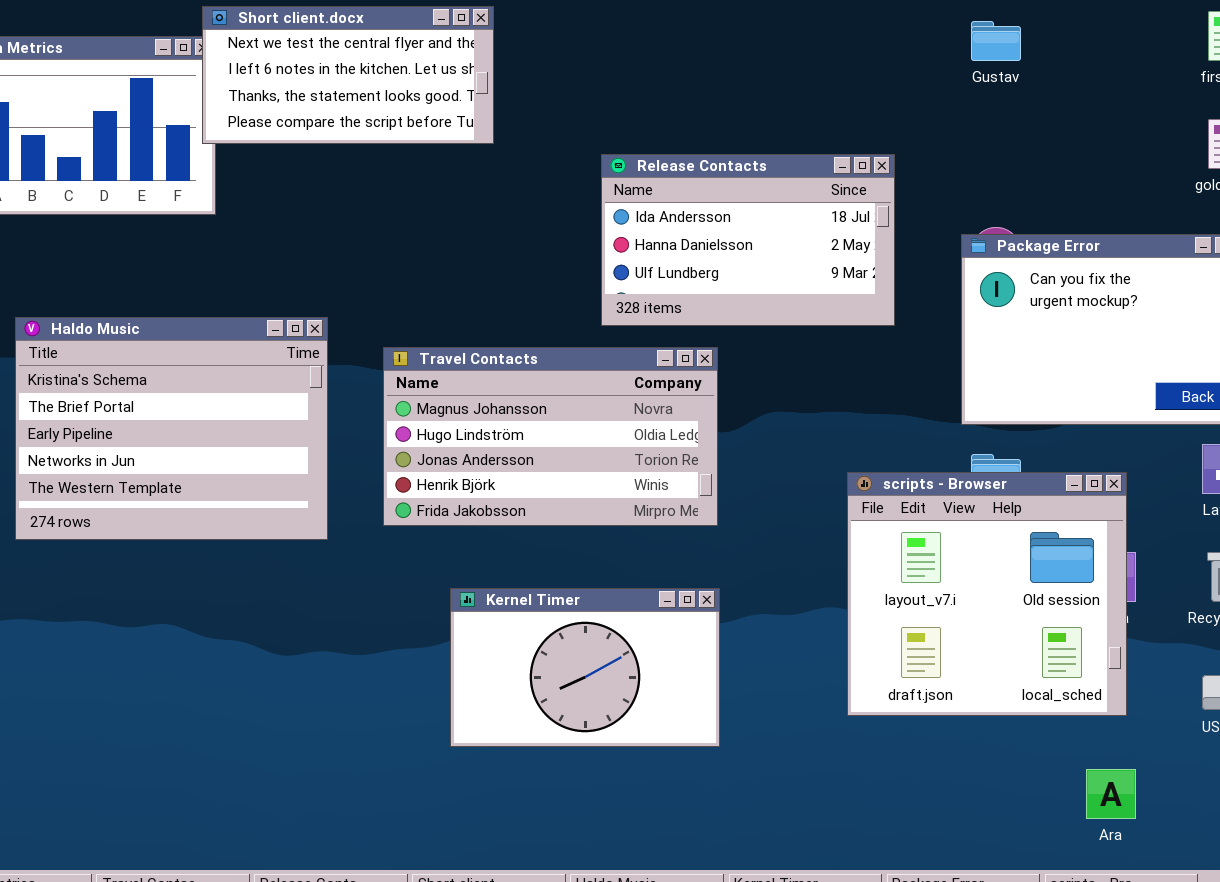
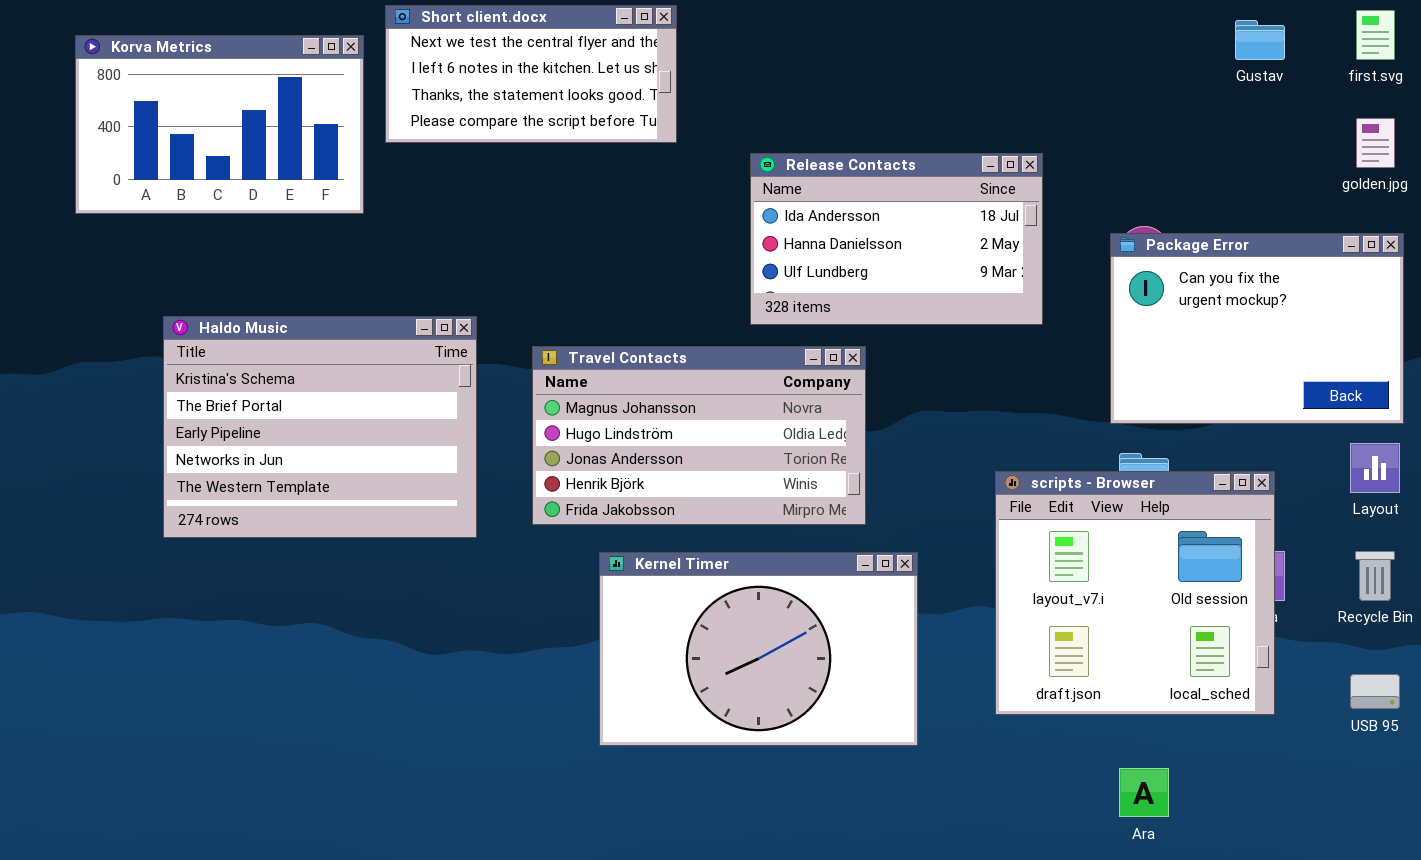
Short client.docx: [202,6,494,144] -> [385,5,677,143], moved
Gustav: [971,21,1021,61] -> [1235,20,1285,60], moved
Kernel Timer: [450,588,720,747] -> [599,552,918,746], resized
Ara: [1086,769,1136,819] -> [1119,768,1169,817], moved

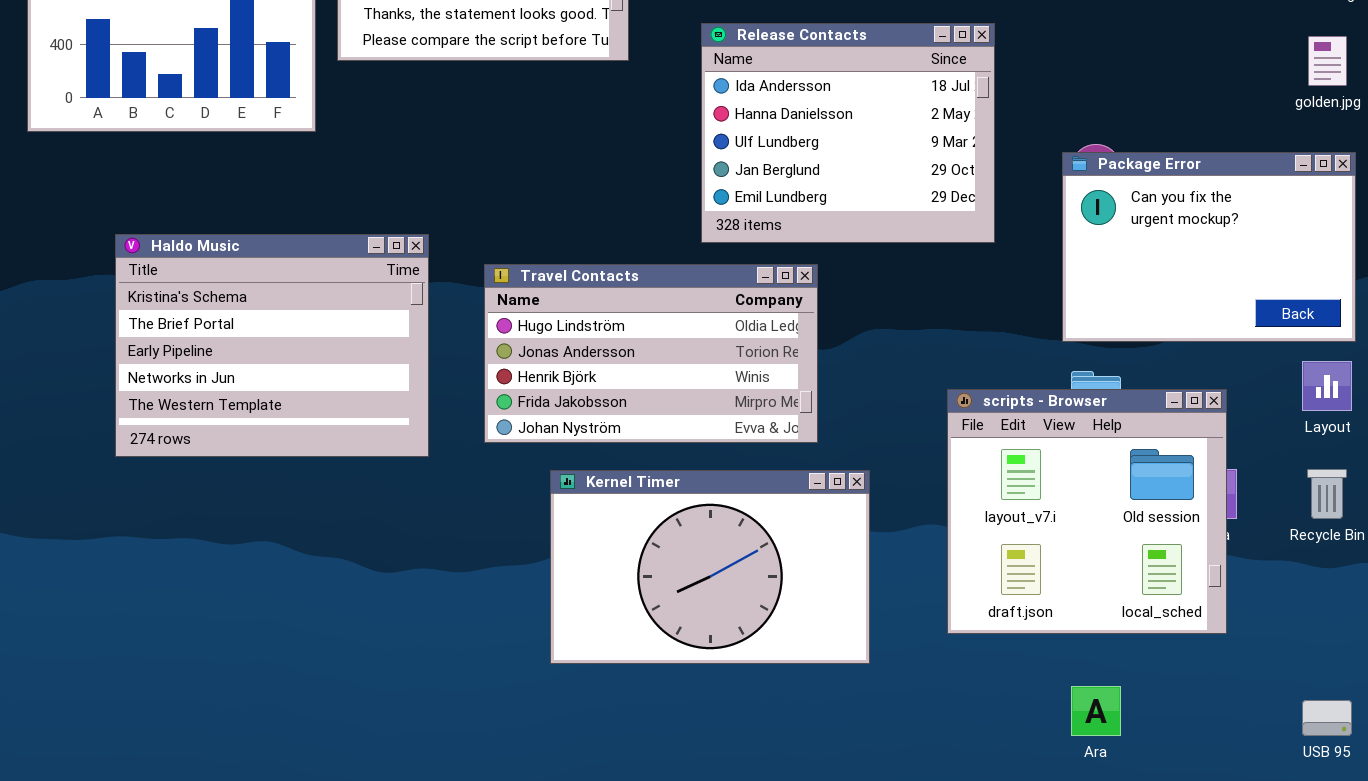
Release Contacts: [750,153,1043,325] -> [701,23,995,243], resized
Travel Contacts: [532,346,866,525] -> [484,264,818,443], scrolled down 1 row
USB 95: [1350,674,1400,709] -> [1302,700,1352,736], moved

